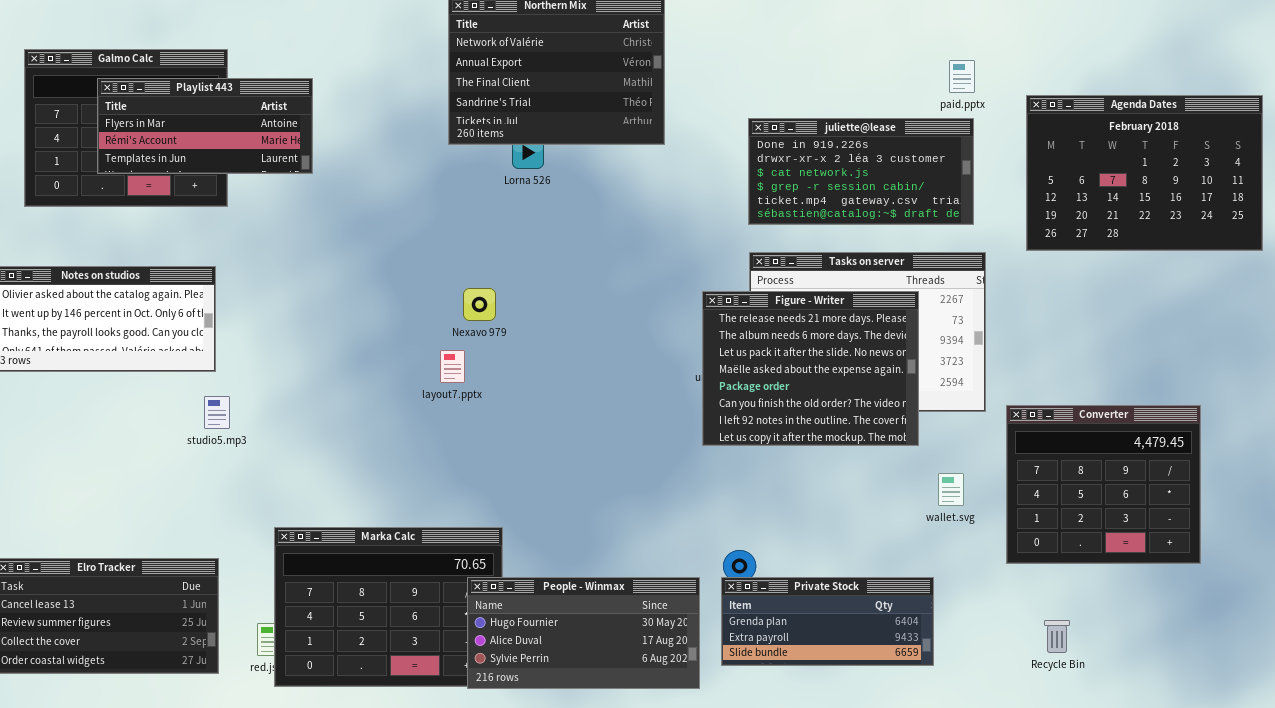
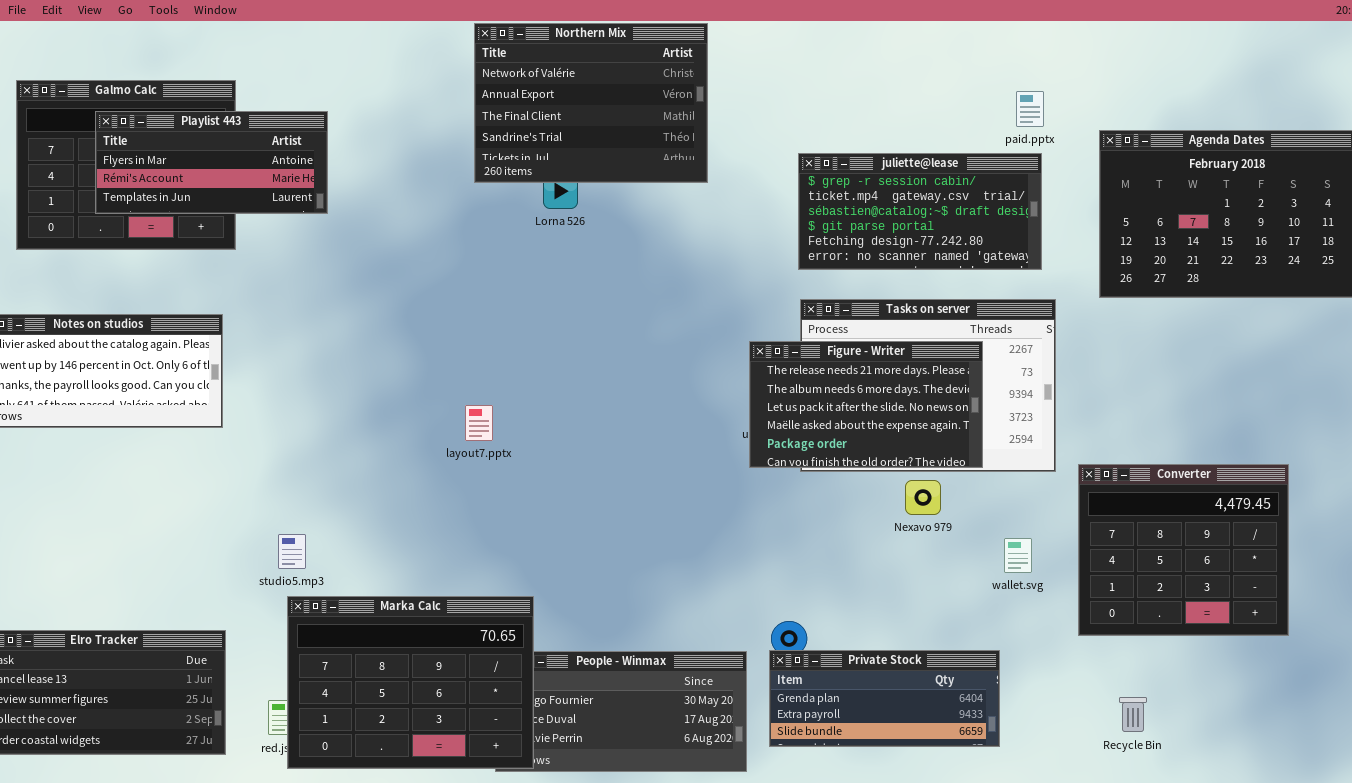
juliette@lease: [748,118,974,225] -> [798,153,1042,270], scrolled down 3 rows
Nexavo 979: [463,288,496,321] -> [905,480,941,515], moved
Figure - Writer: [702,291,919,446] -> [749,341,983,468], resized
studio5.mp3: [204,396,230,429] -> [278,534,306,569], moved
Marka Calc: [274,527,503,687] -> [287,596,534,769], raised

